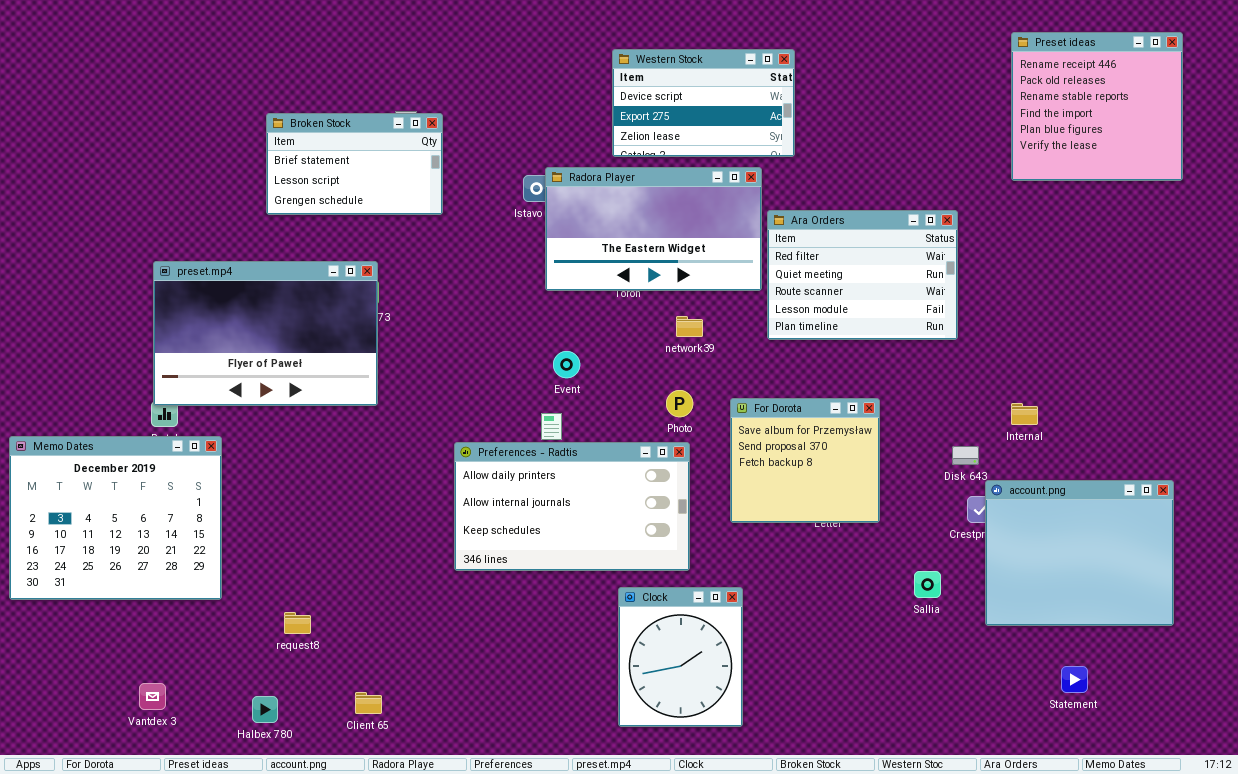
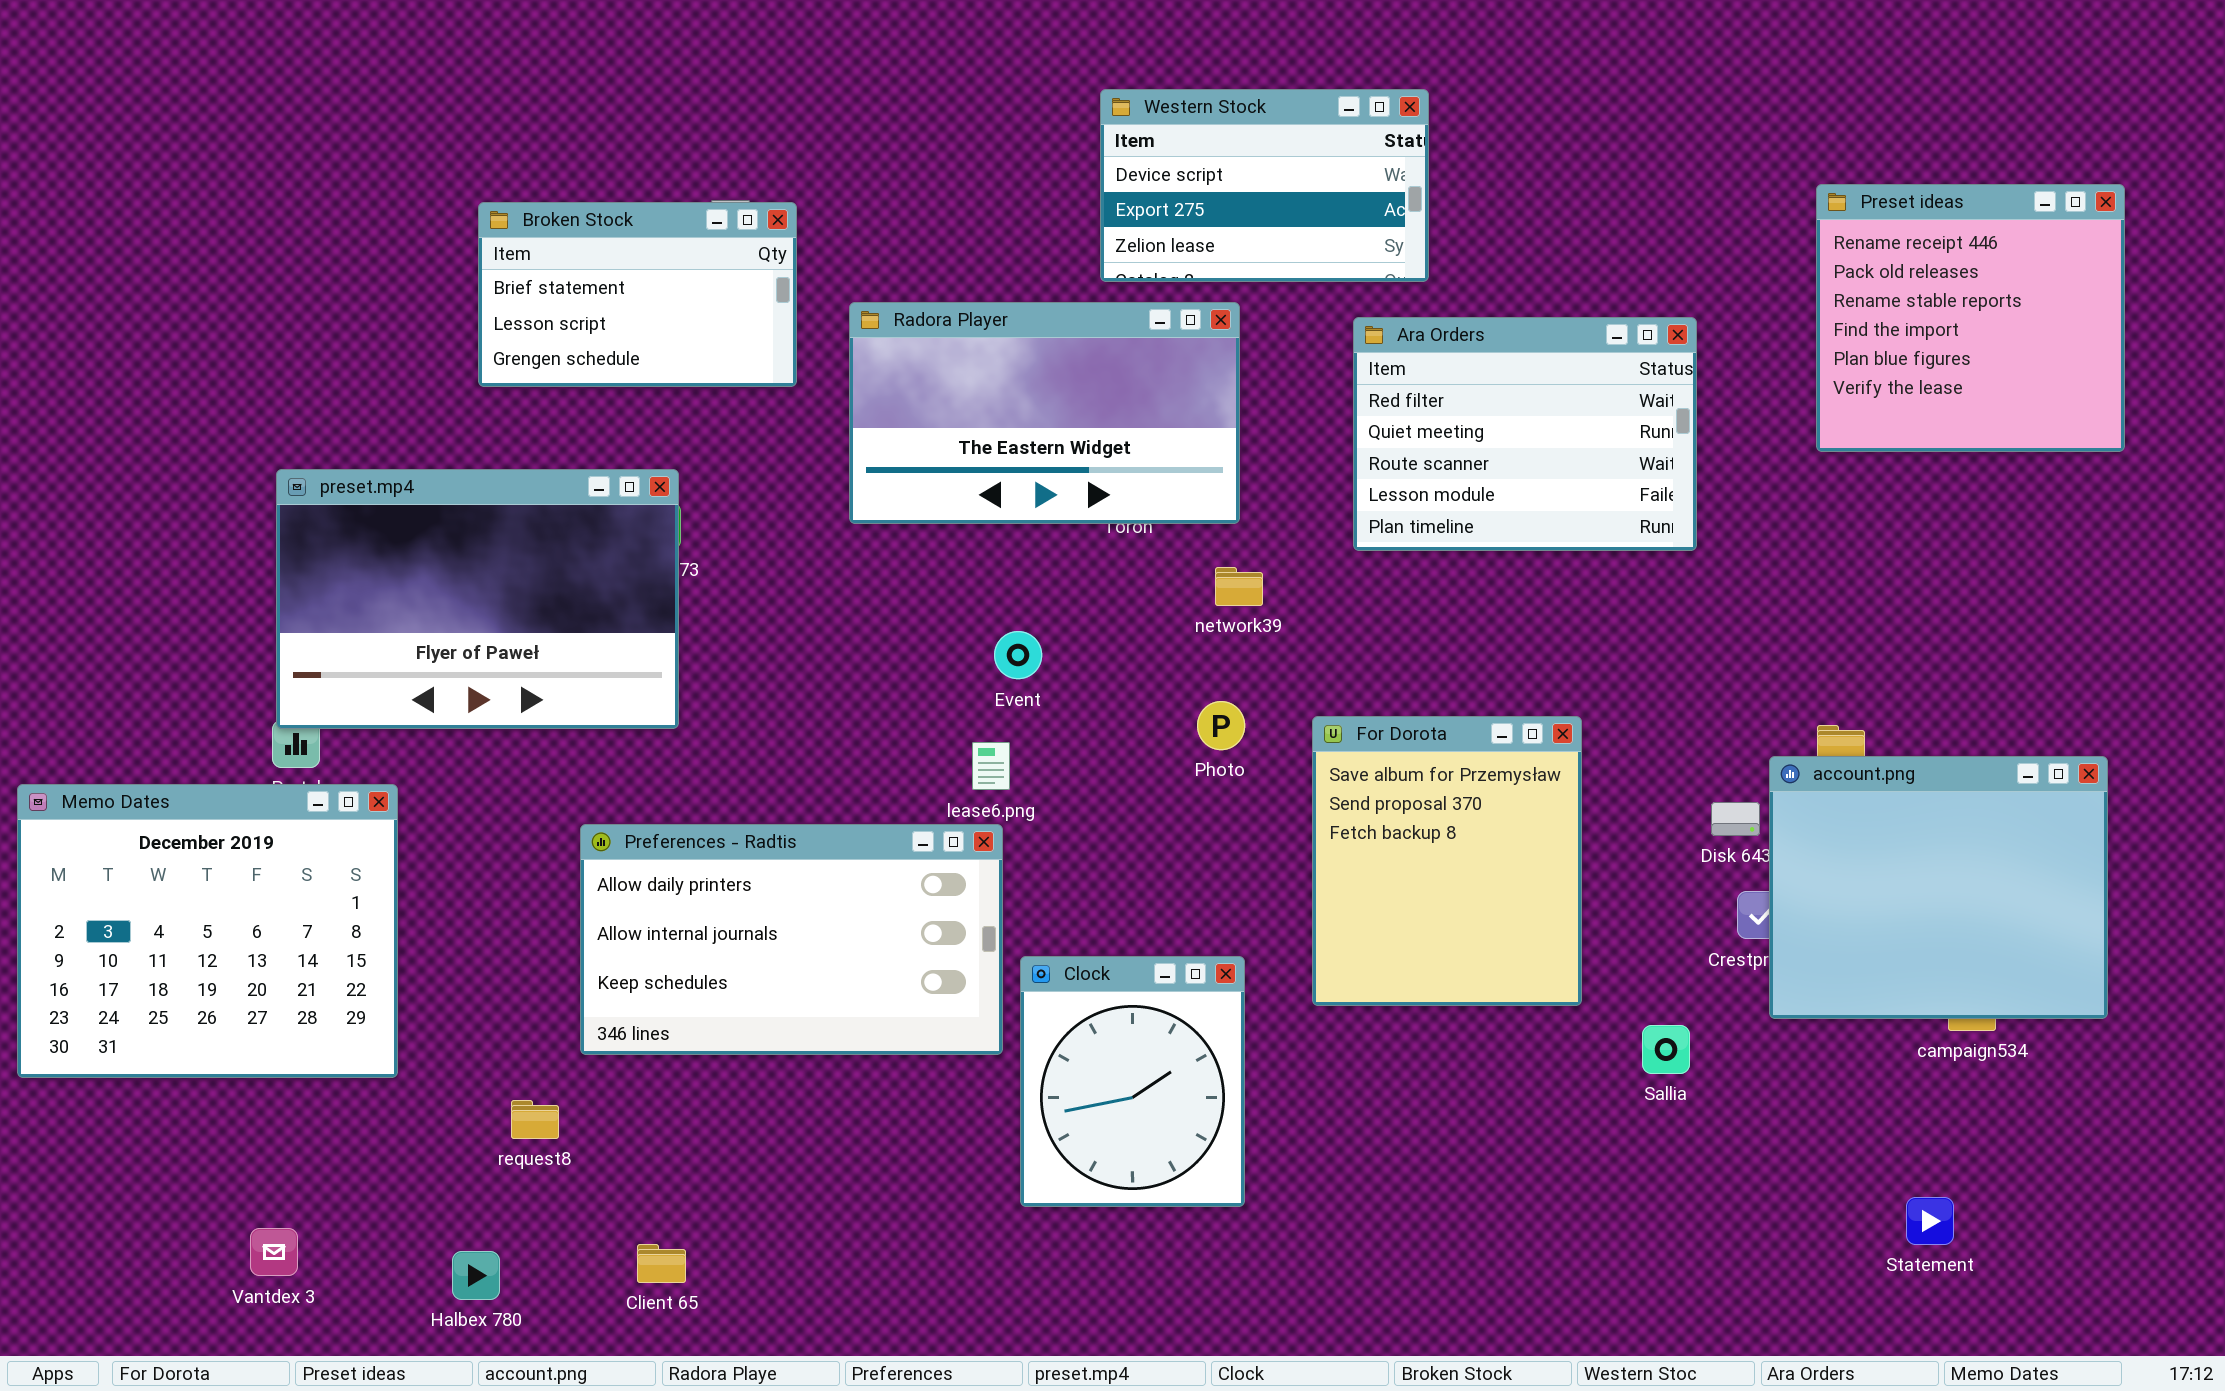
Preset ideas: [1011,32,1183,181] -> [1816,184,2125,452], moved
Radora Player: [545,167,762,291] -> [849,302,1240,524], moved
Ara Orders: [767,210,958,340] -> [1353,317,1697,551], moved
For Dorota: [730,398,880,523] -> [1312,716,1582,1006], resized
Preferences - Radtis: [454,442,690,571] -> [580,824,1003,1055], moved
account.png: [985,480,1174,626] -> [1769,756,2108,1019], moved
Clock: [618,587,743,727] -> [1020,956,1245,1207], moved

